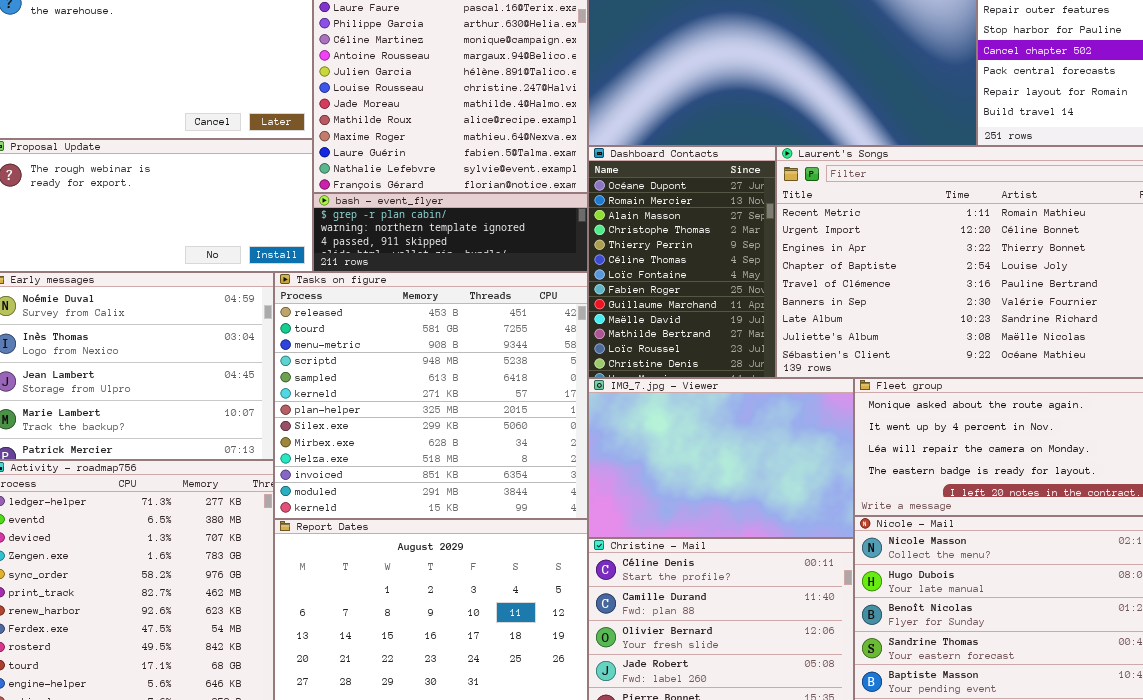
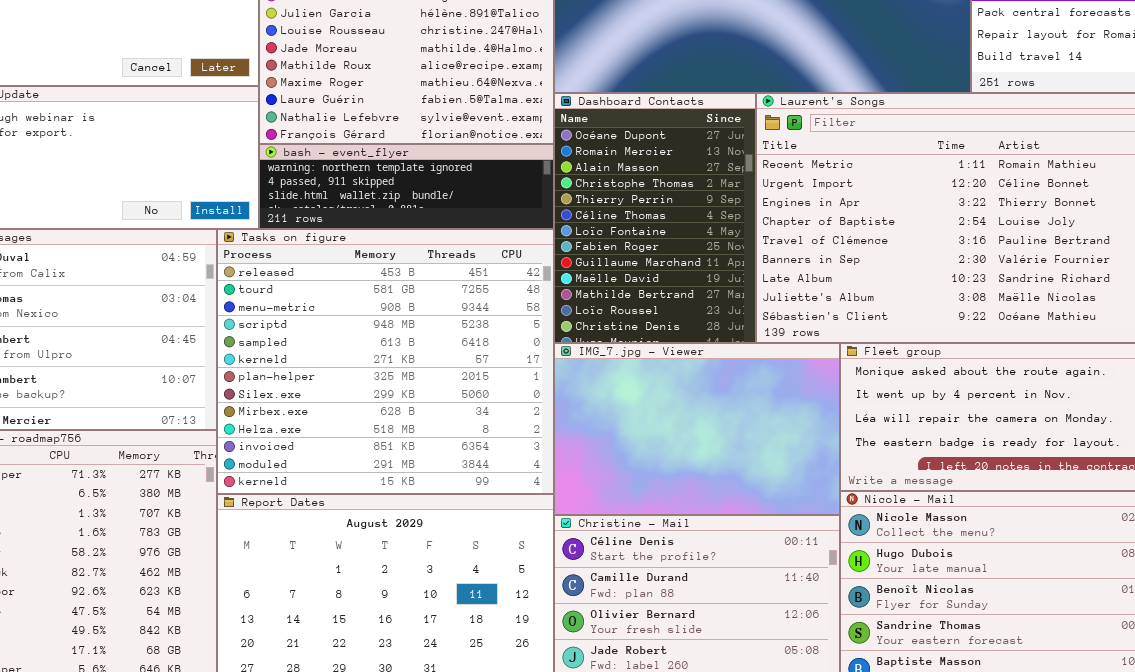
bash - event_flyer: [313,193,588,272] -> [259,144,554,229], scrolled down 1 row

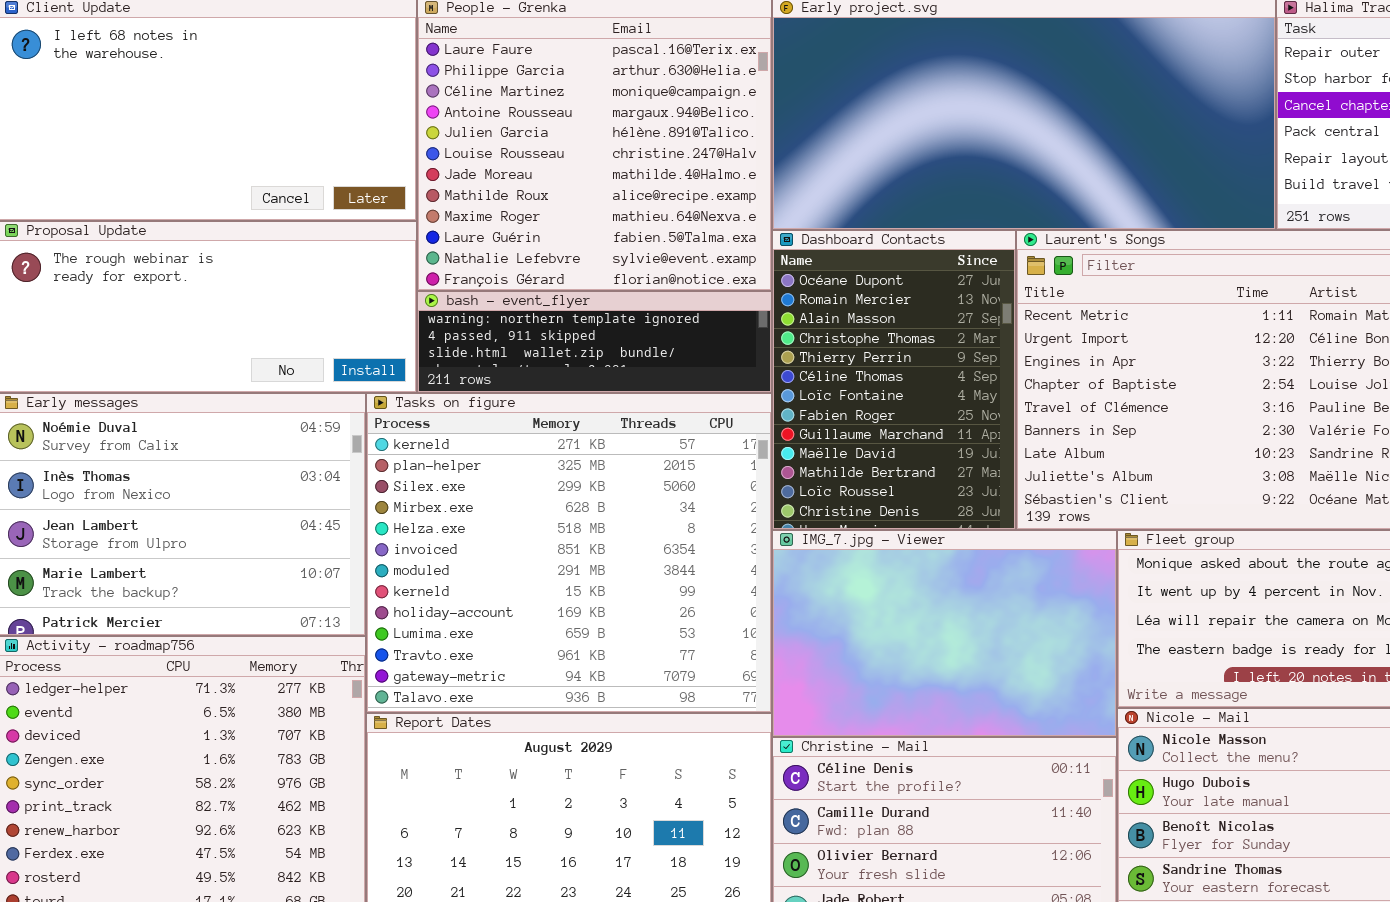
Tasks on figure: [217,229,554,494] -> [366,393,772,713], scrolled down 5 rows

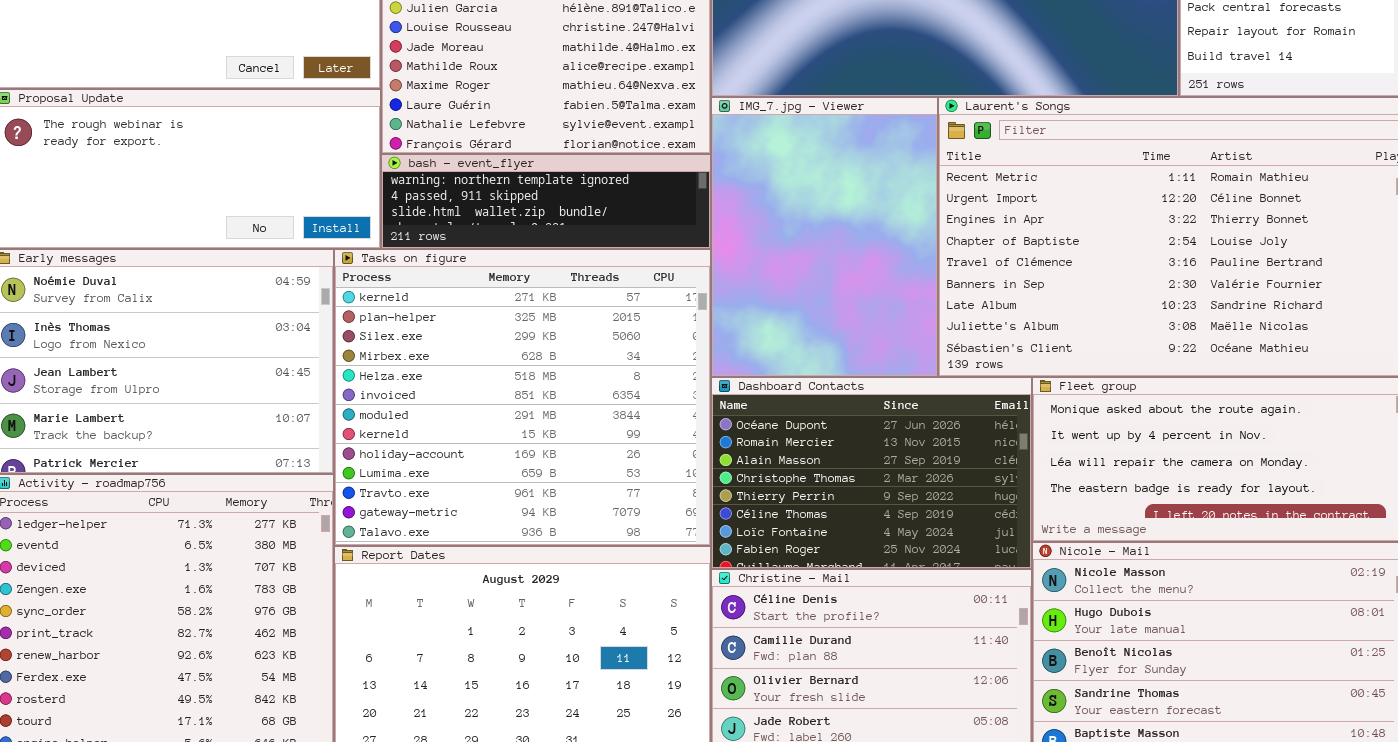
Dashboard Contacts: [772,230,1016,530] -> [711,377,1032,569], moved, resized
IMG_7.jpg - Viewer: [772,530,1117,737] -> [711,97,938,377], moved, resized

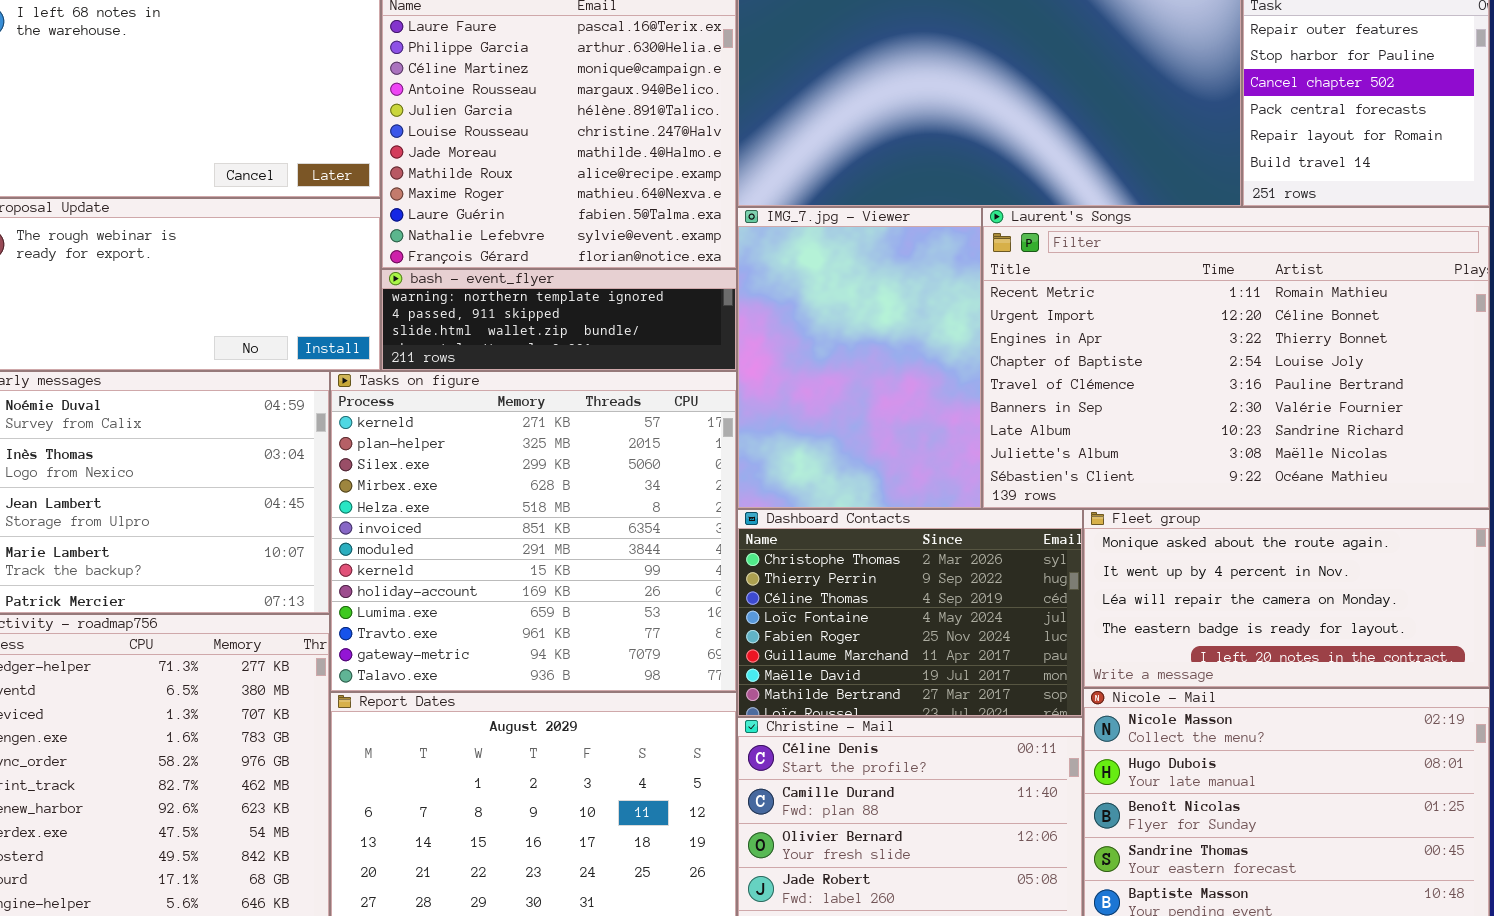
Dashboard Contacts: [711,377,1032,569] -> [737,509,1083,717], scrolled down 3 rows

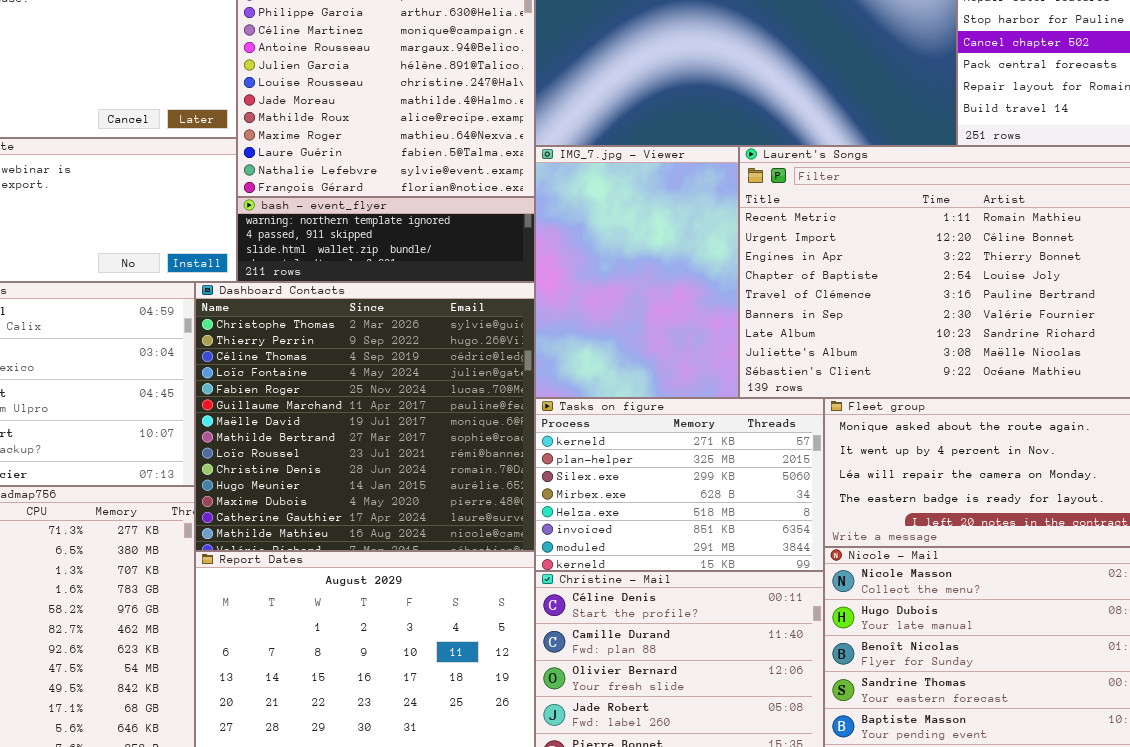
Tasks on figure: [330,371,737,692] -> [535,398,824,571], moved, resized
Dashboard Contacts: [737,509,1083,717] -> [195,282,535,551], moved, resized

